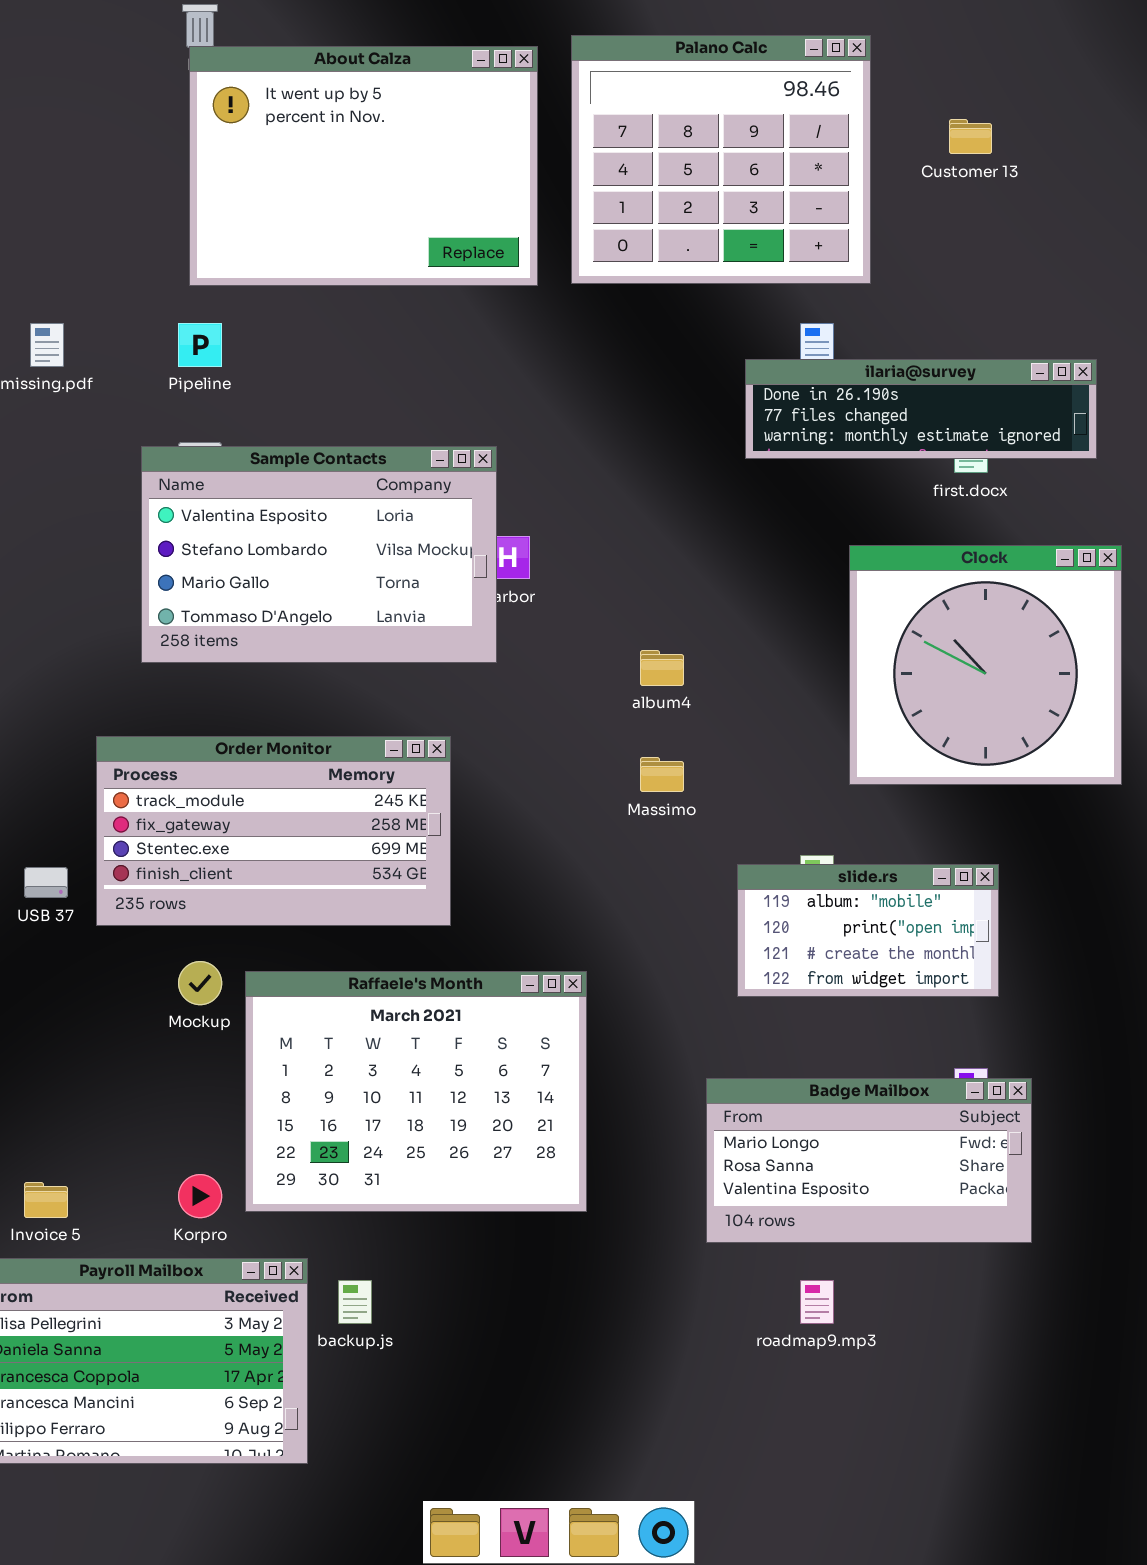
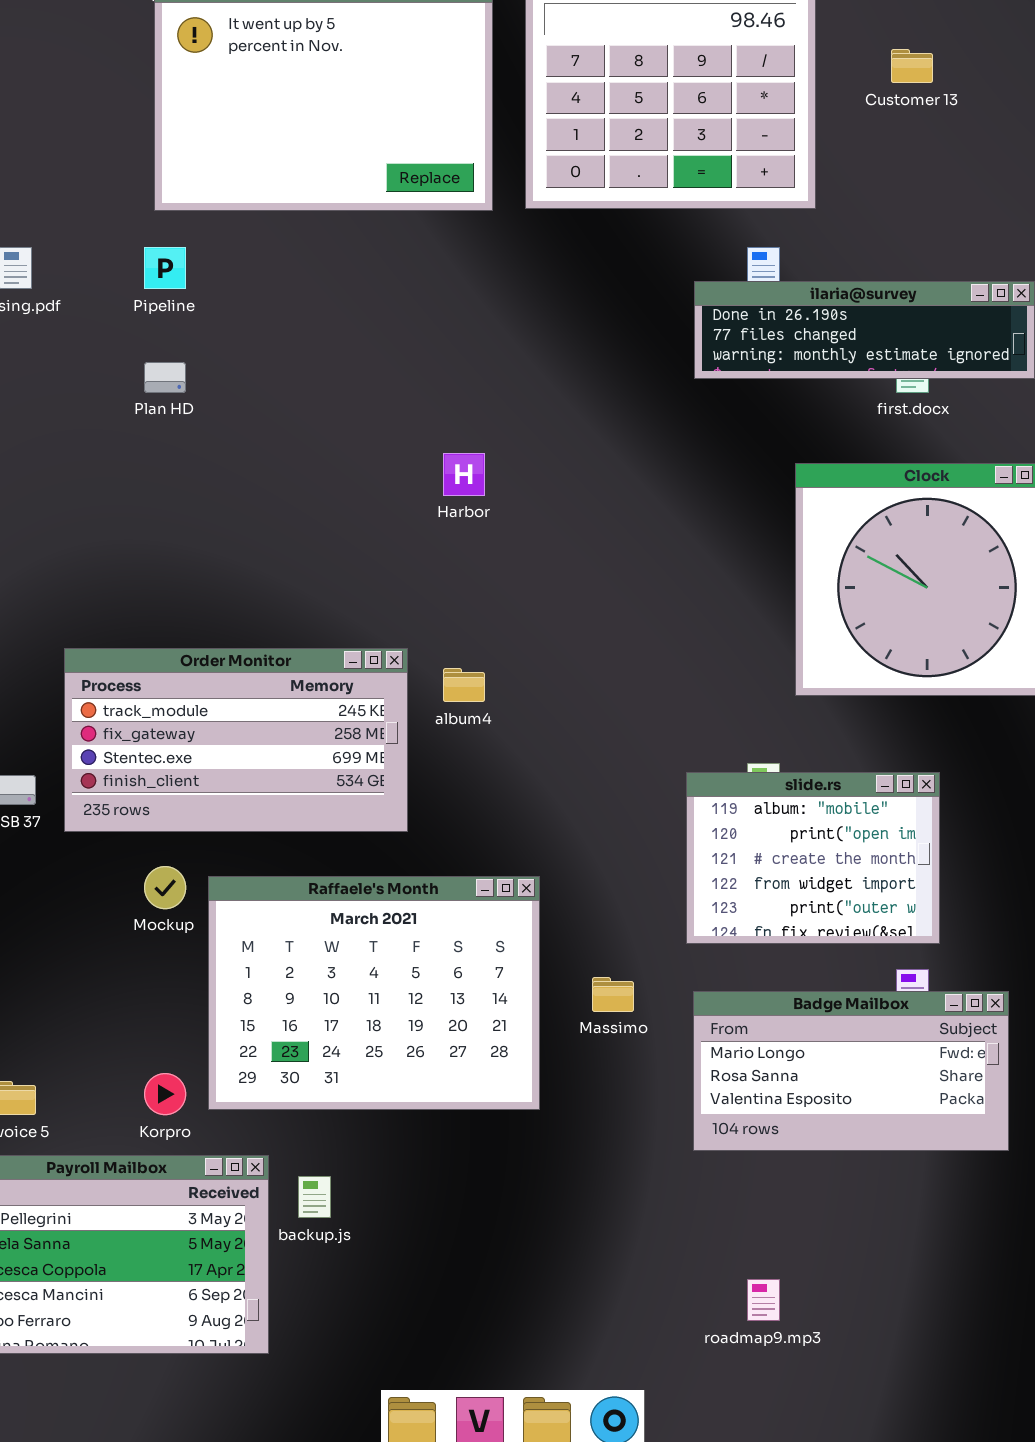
Sample Contacts: [141,446,497,663] -> none, closed
album4: [640,650,684,686] -> [443,668,485,702], moved
Massimo: [640,757,684,792] -> [592,977,634,1012], moved
slide.rs: [737,864,999,997] -> [686,772,940,944], resized
Badge Mailbox: [706,1078,1032,1243] -> [693,991,1009,1151], moved
roadmap9.mp3: [800,1280,834,1324] -> [747,1279,780,1321], moved

